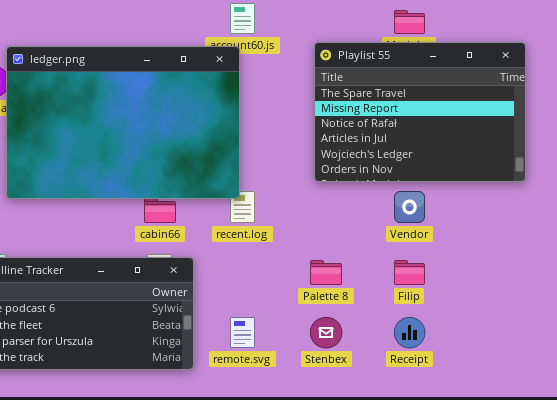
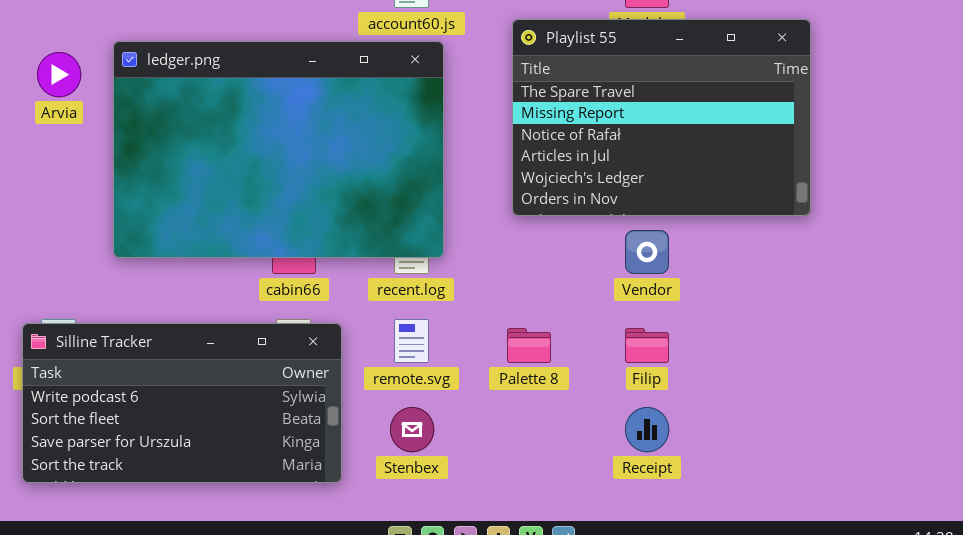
ledger.png: [6,46,240,199] -> [113,41,444,258], moved
remote.svg: [230,317,255,348] -> [394,319,429,363], moved
Stenbex: [310,317,342,348] -> [390,407,434,452], moved

